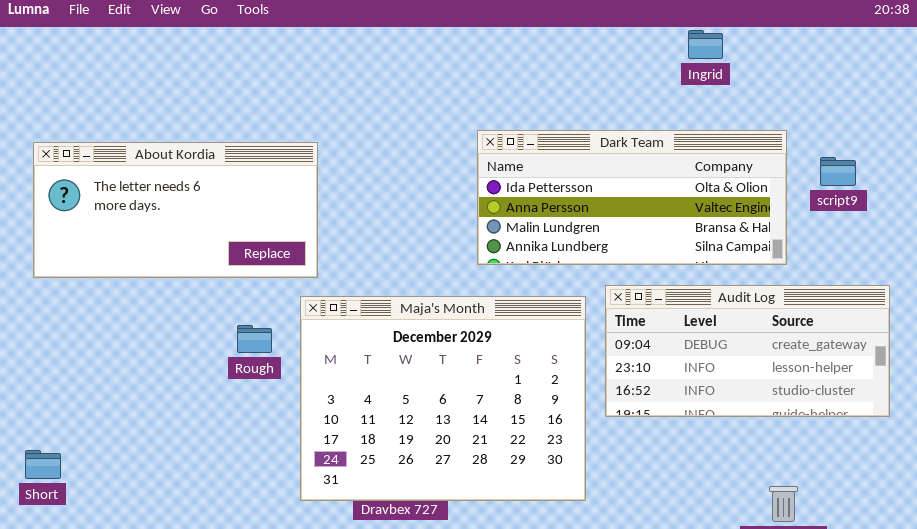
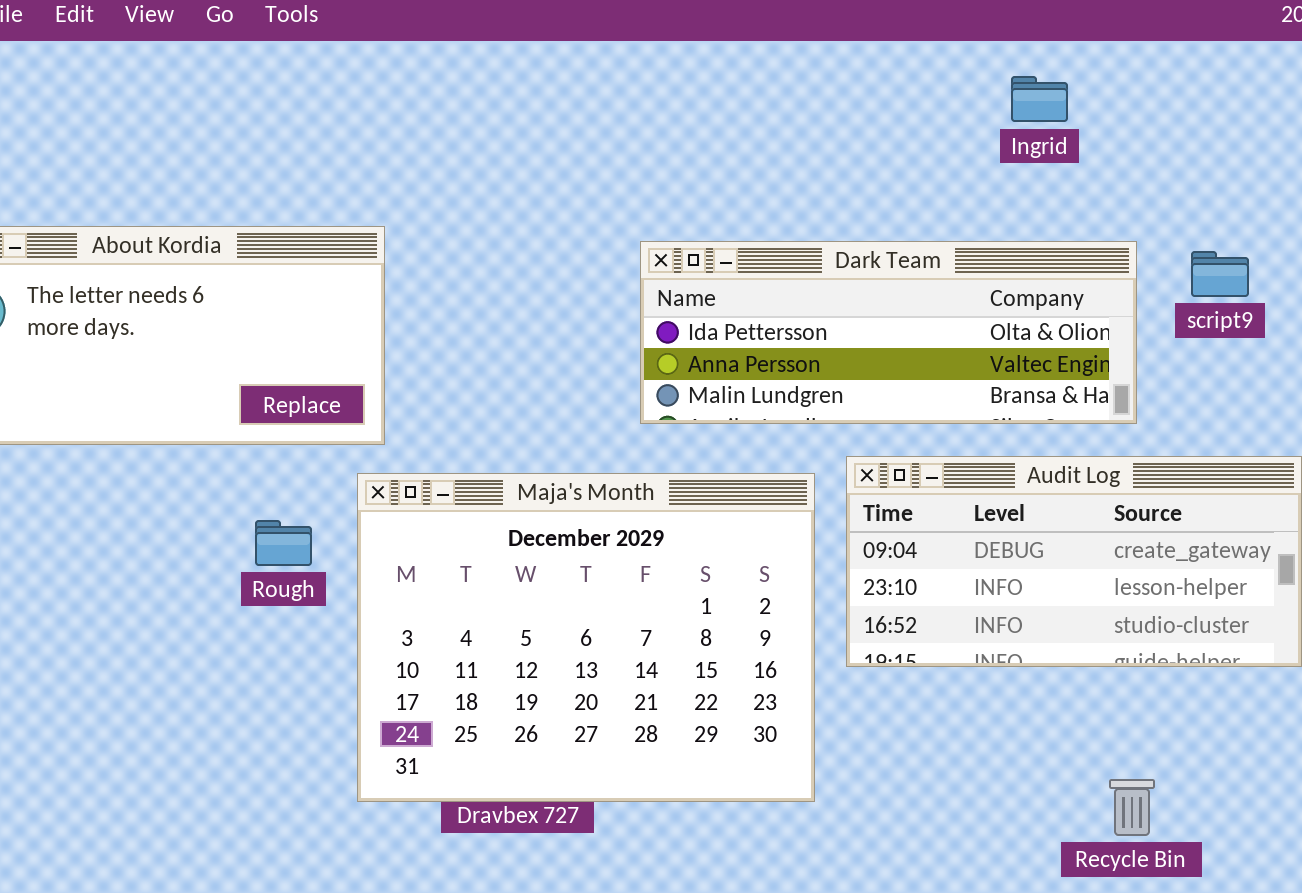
Ingrid: [688,30,723,59] -> [1011,76,1068,122], moved
Dark Team: [477,130,787,265] -> [640,241,1137,424], resized

